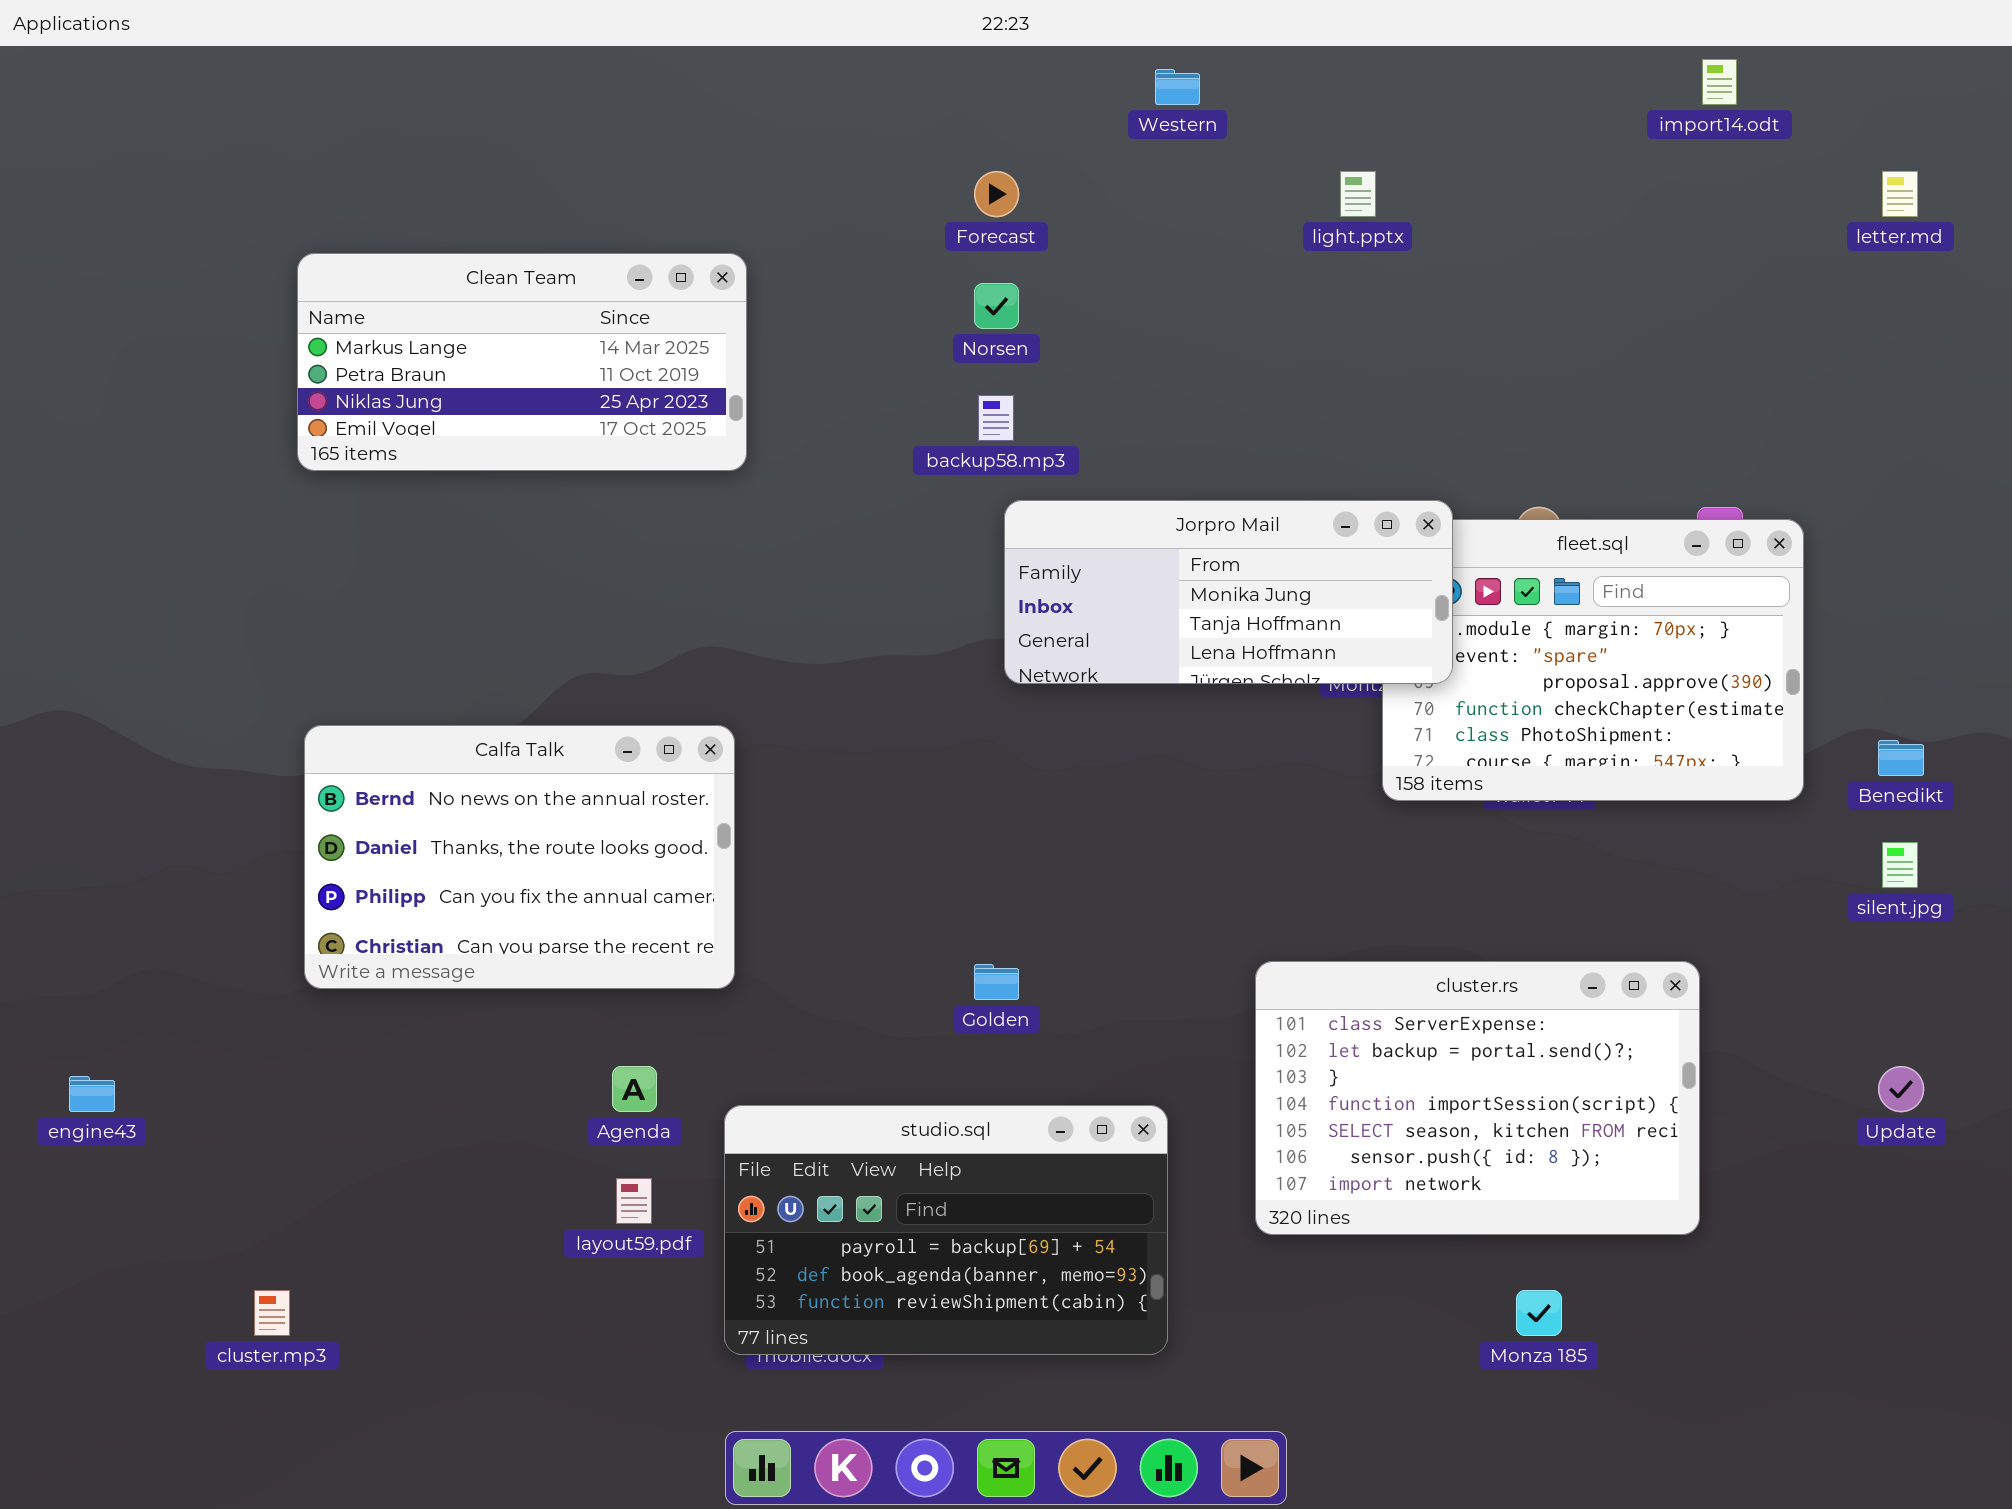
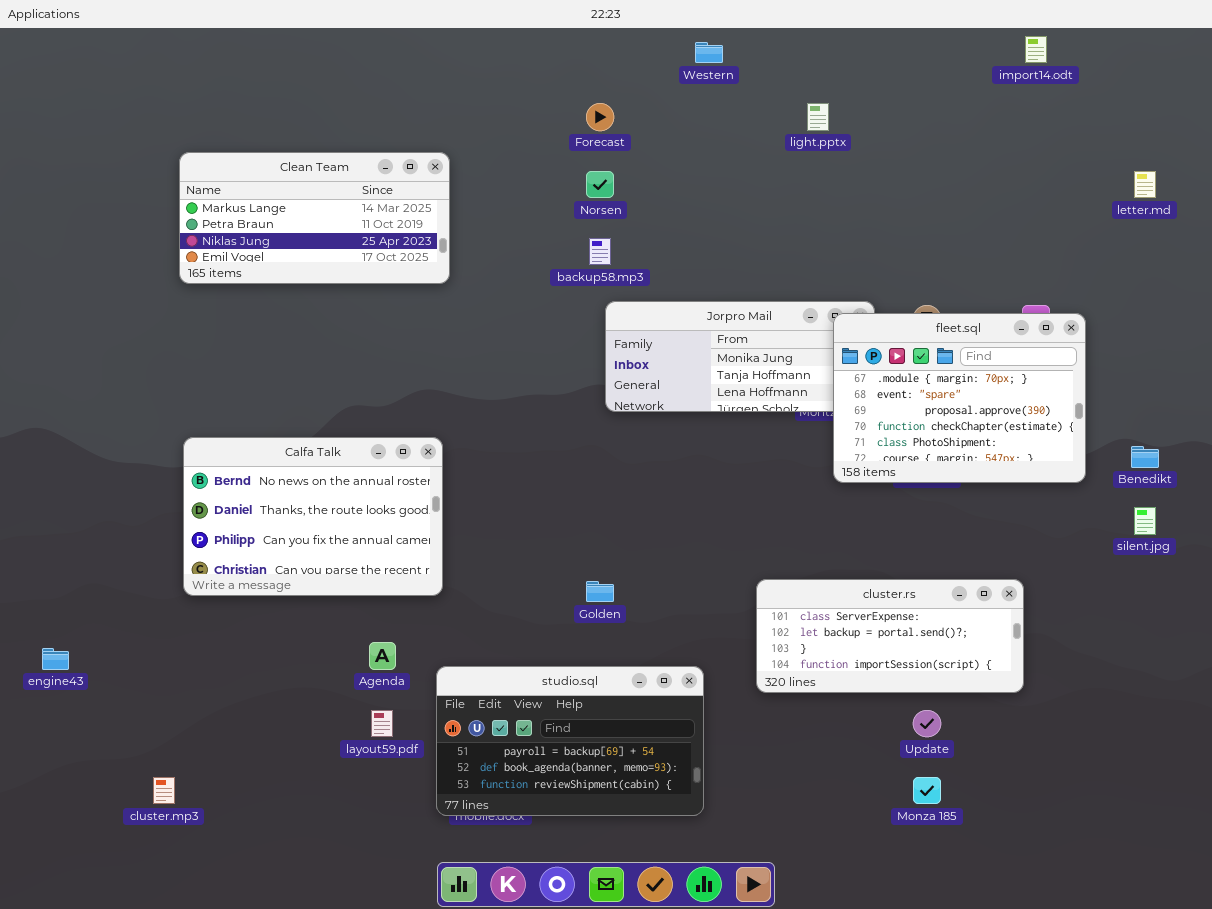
letter.md: [1882,171,1918,217] -> [1134,171,1156,198], moved
fleet.sql: [1382,519,1804,801] -> [833,313,1086,483], raised
cluster.rs: [1255,961,1700,1235] -> [756,579,1024,693], resized
Update: [1878,1066,1924,1112] -> [913,710,941,737], moved

